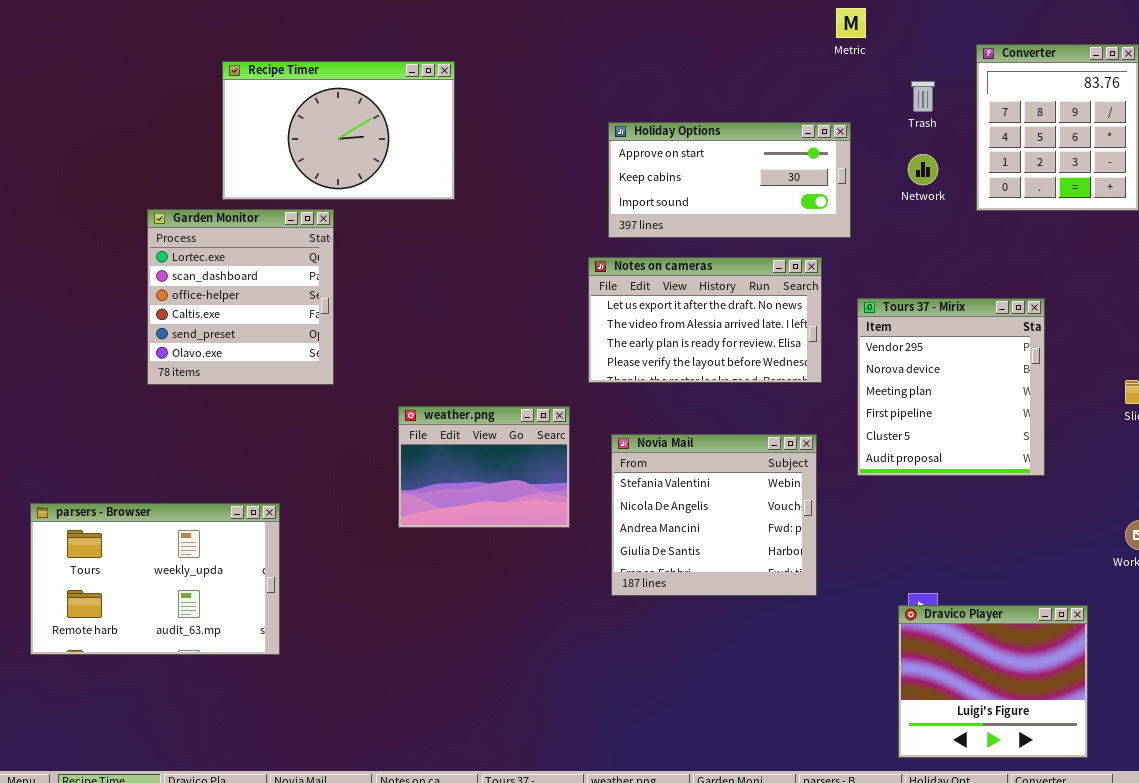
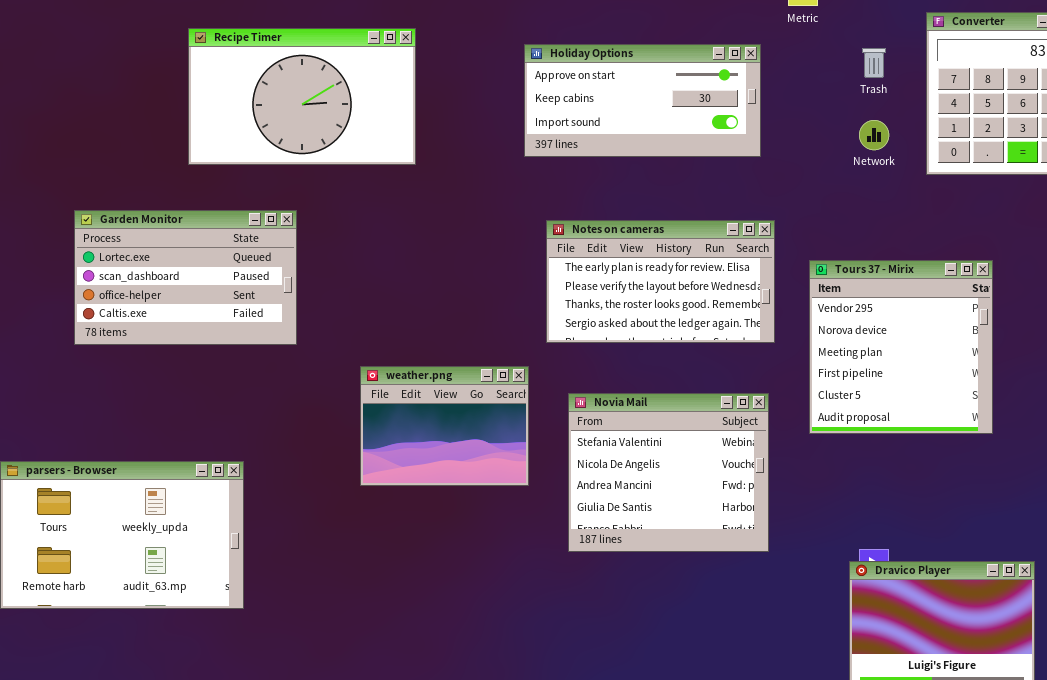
Holiday Options: [608,122,851,238] -> [524,44,761,157], moved
Garden Monitor: [147,209,334,385] -> [74,210,297,345], resized
Notes on cameras: [588,257,822,383] -> [546,220,775,343], scrolled down 2 rows

